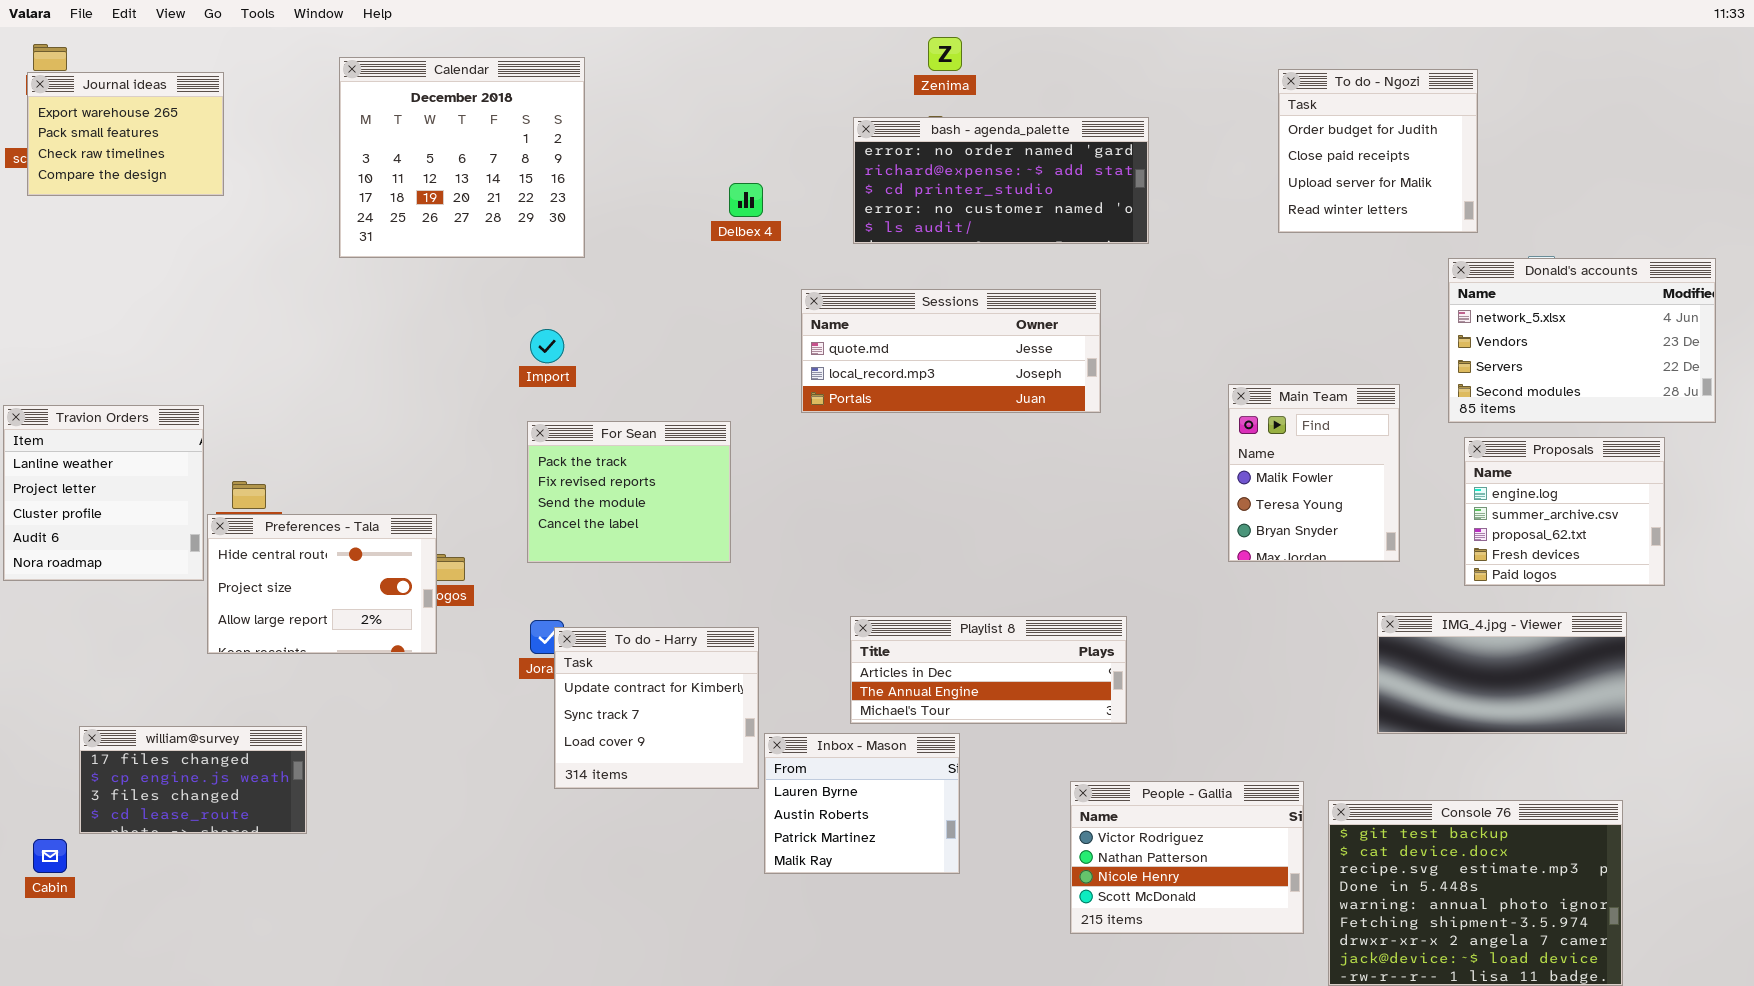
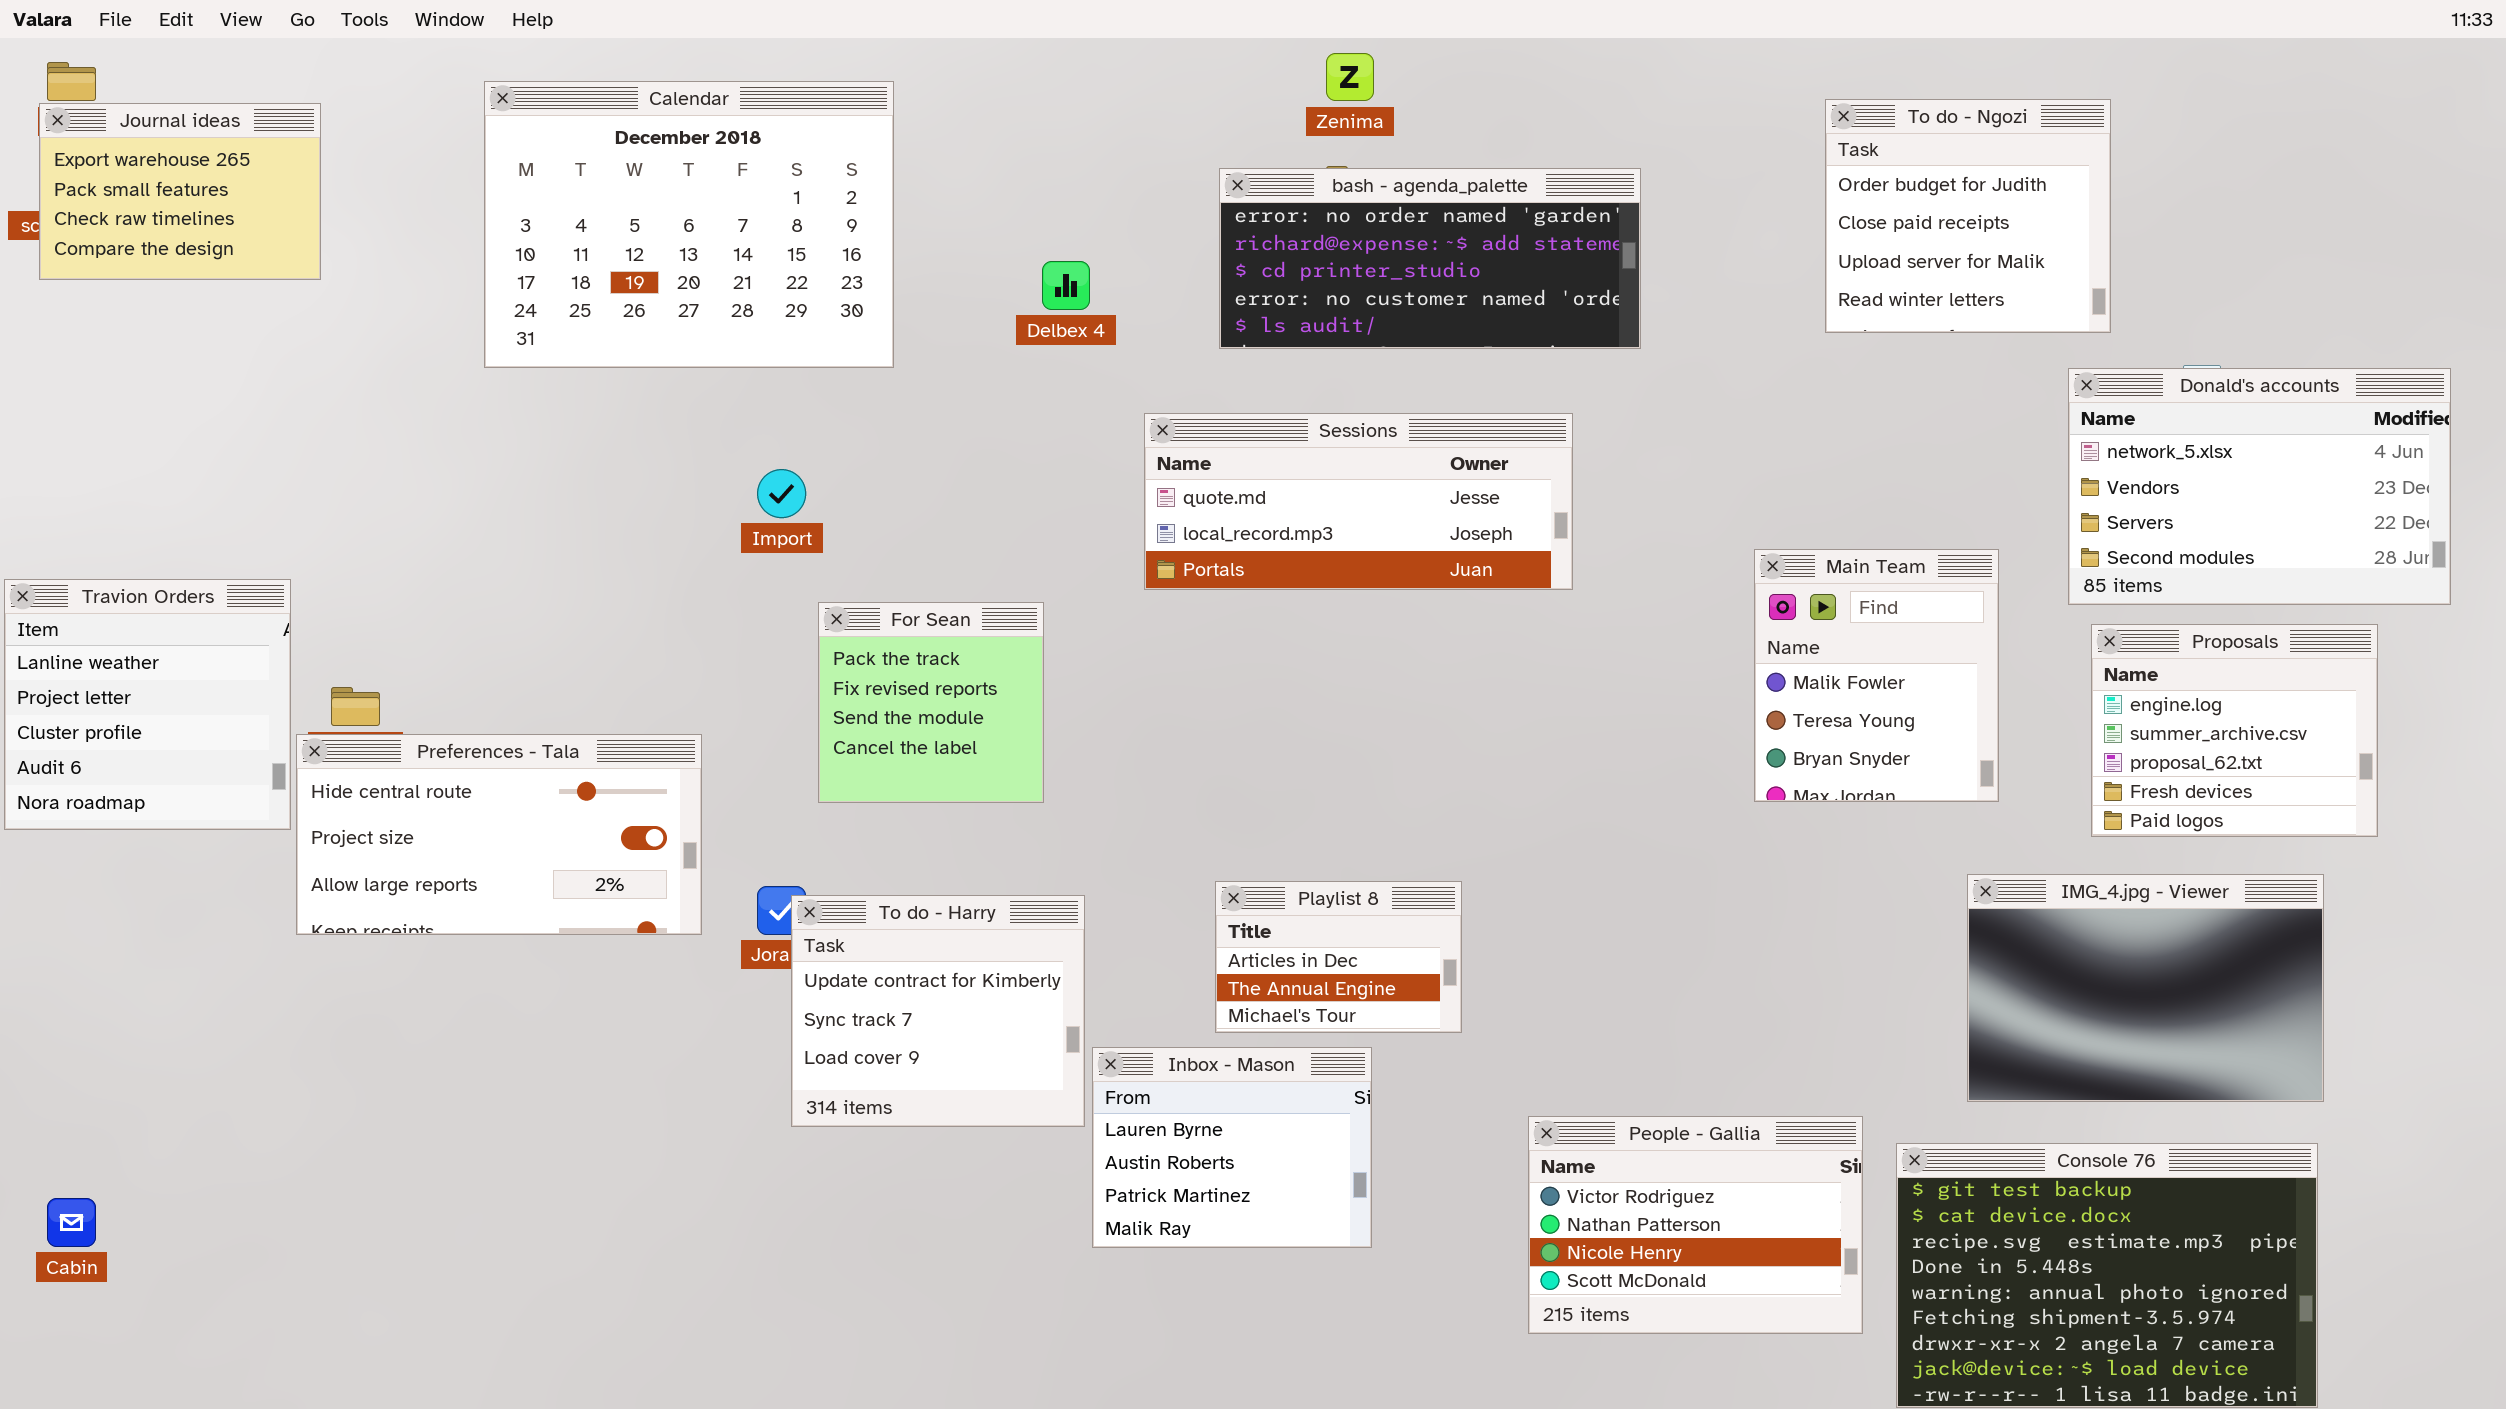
Calendar: [339,57,585,258] -> [484,81,894,368], resized
For Sean: [527,421,731,563] -> [818,602,1044,803], resized
Preferences - Tala: [207,514,437,654] -> [296,734,702,935], resized
IMG_4.jpg - Viewer: [1377,612,1627,734] -> [1967,874,2324,1102], resized
Playlist 8: [850,616,1127,724] -> [1215,881,1462,1033], resized
william@survey: [79,726,307,834] -> none, closed

